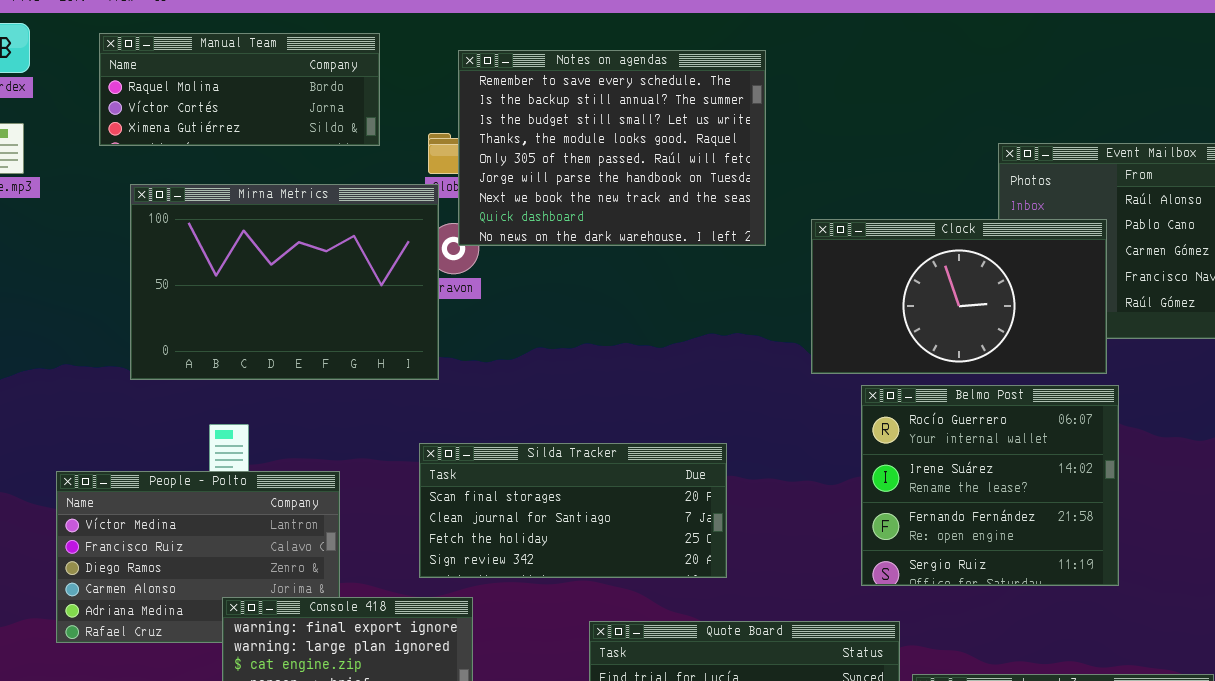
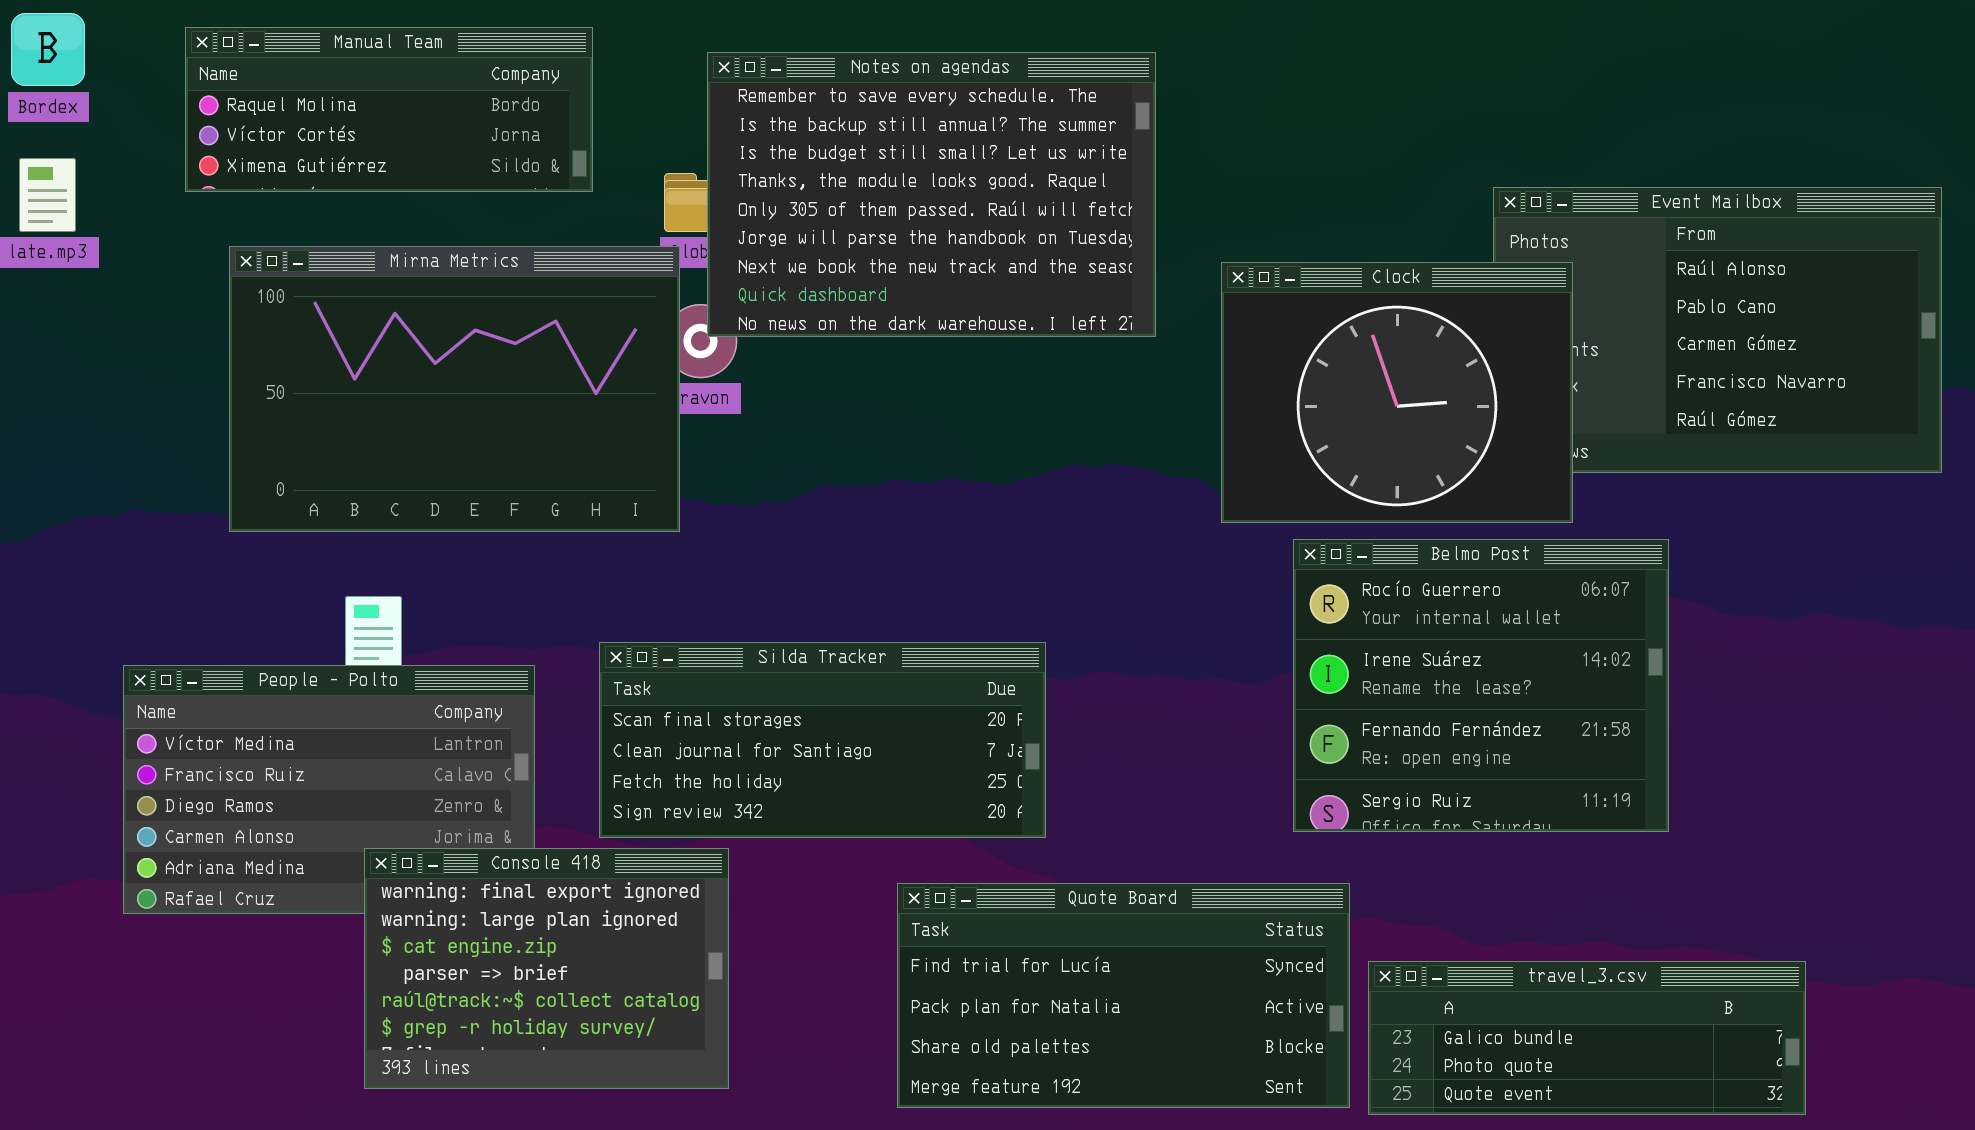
Clock: [811,219,1107,374] -> [1221,262,1573,523], resized
Silda Tracker: [419,443,727,578] -> [599,642,1046,838], moved

